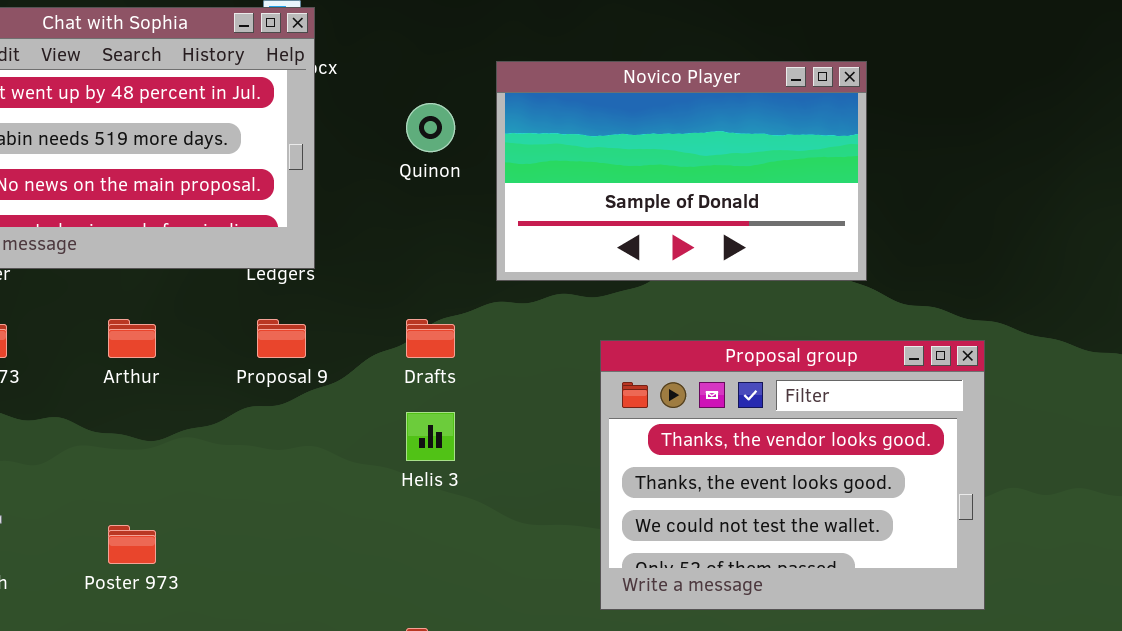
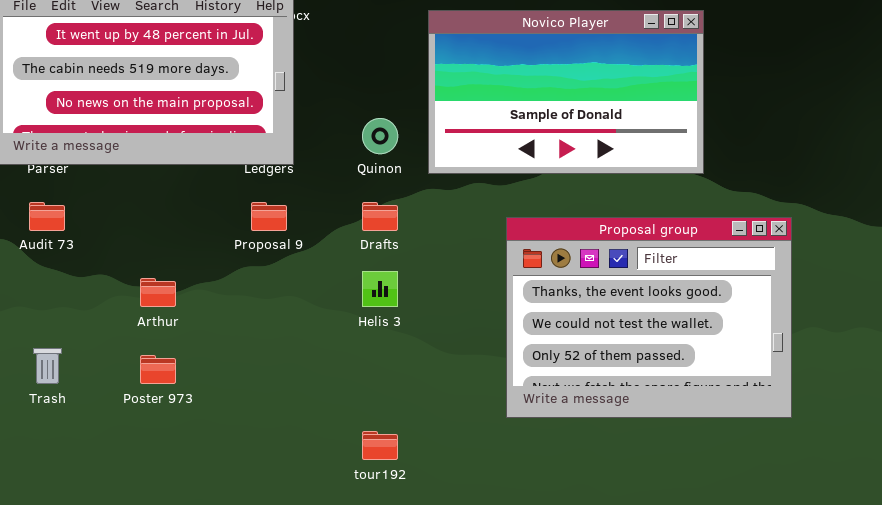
Quinon: [406,103,455,152] -> [362,118,398,154], moved
Arthur: [108,319,156,358] -> [140,278,176,307], moved
Proposal group: [600,340,985,610] -> [506,217,792,418], scrolled down 1 row

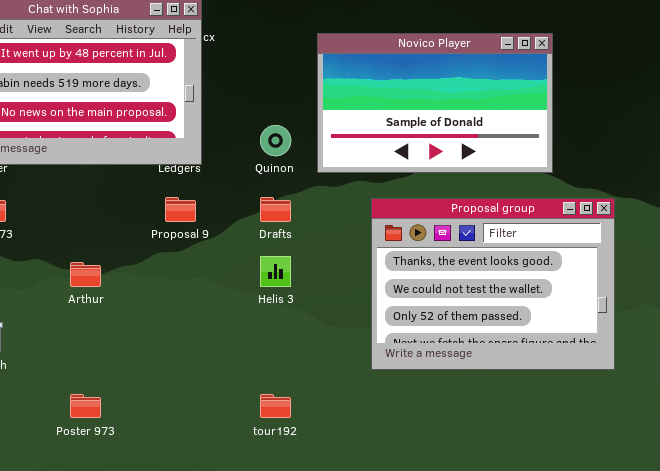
Proposal group: [506,217,792,418] -> [371,198,615,370], moved
Poster 973: [140,355,176,384] -> [70,394,101,418], moved

